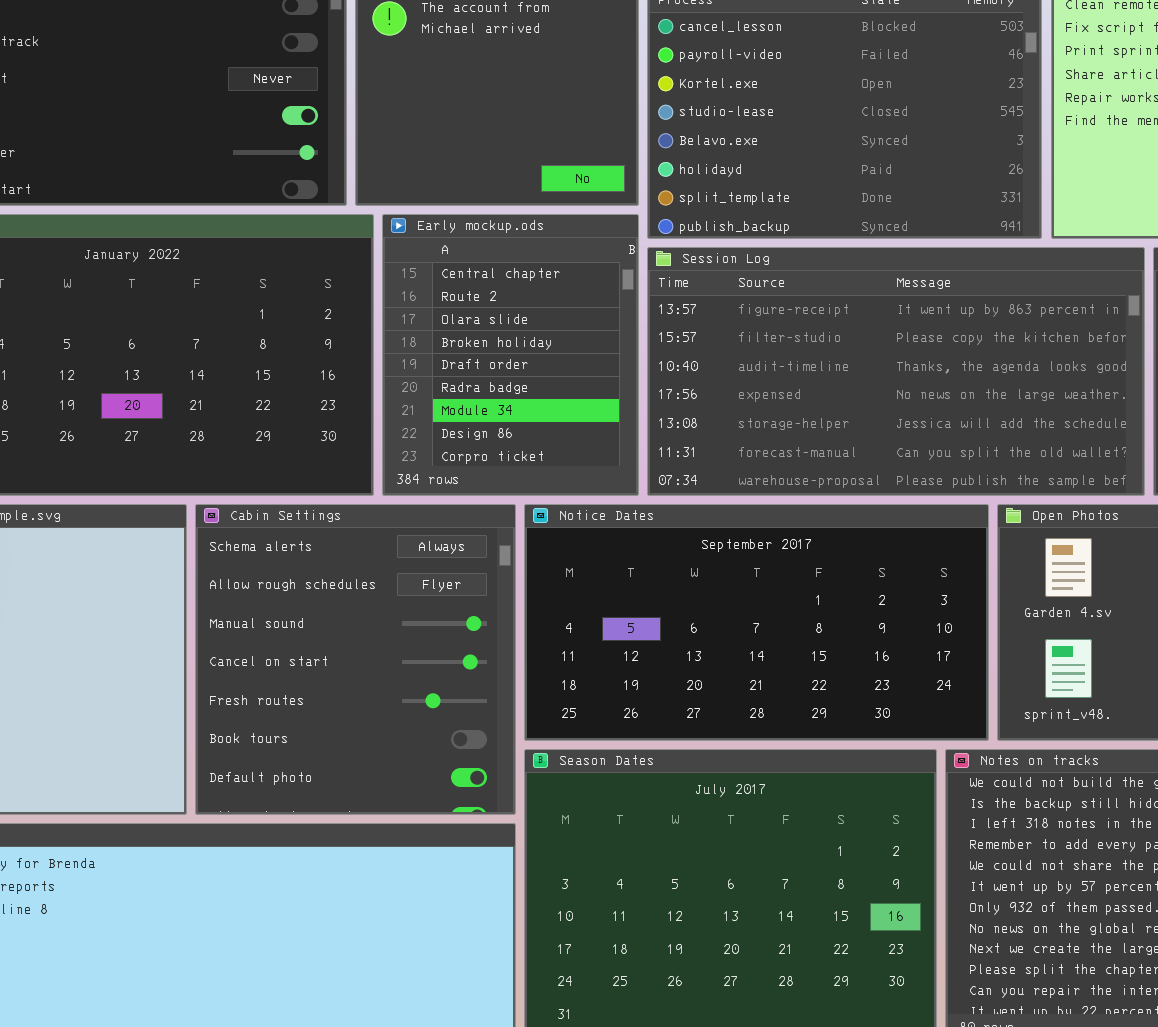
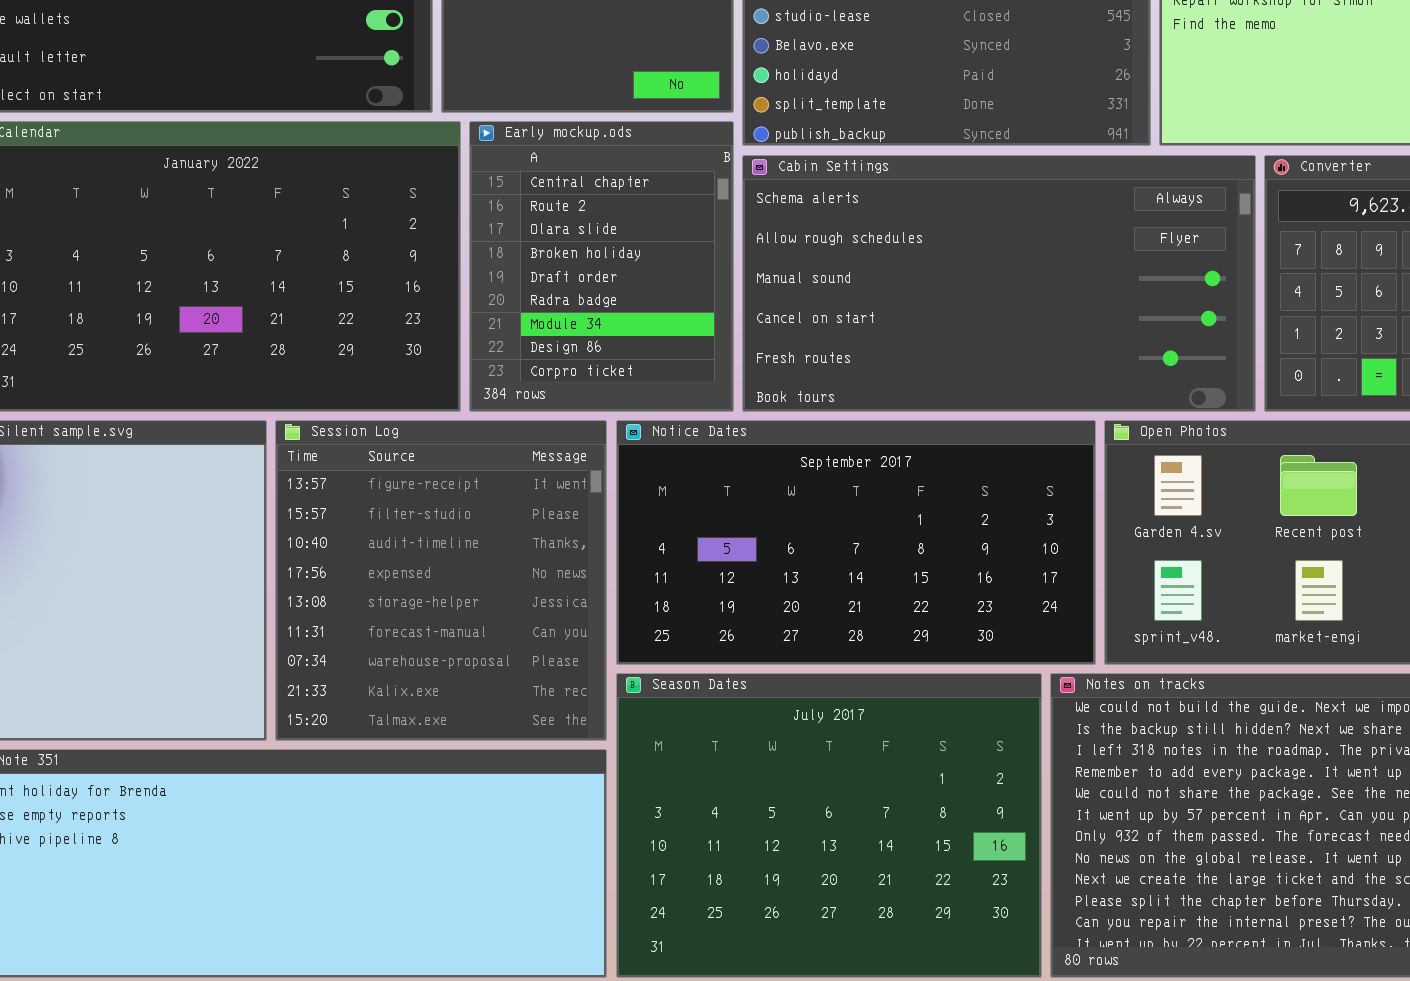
Session Log: [647,247,1145,496] -> [275,420,607,741], moved, resized
Cabin Settings: [195,504,516,815] -> [742,155,1256,412], moved, resized

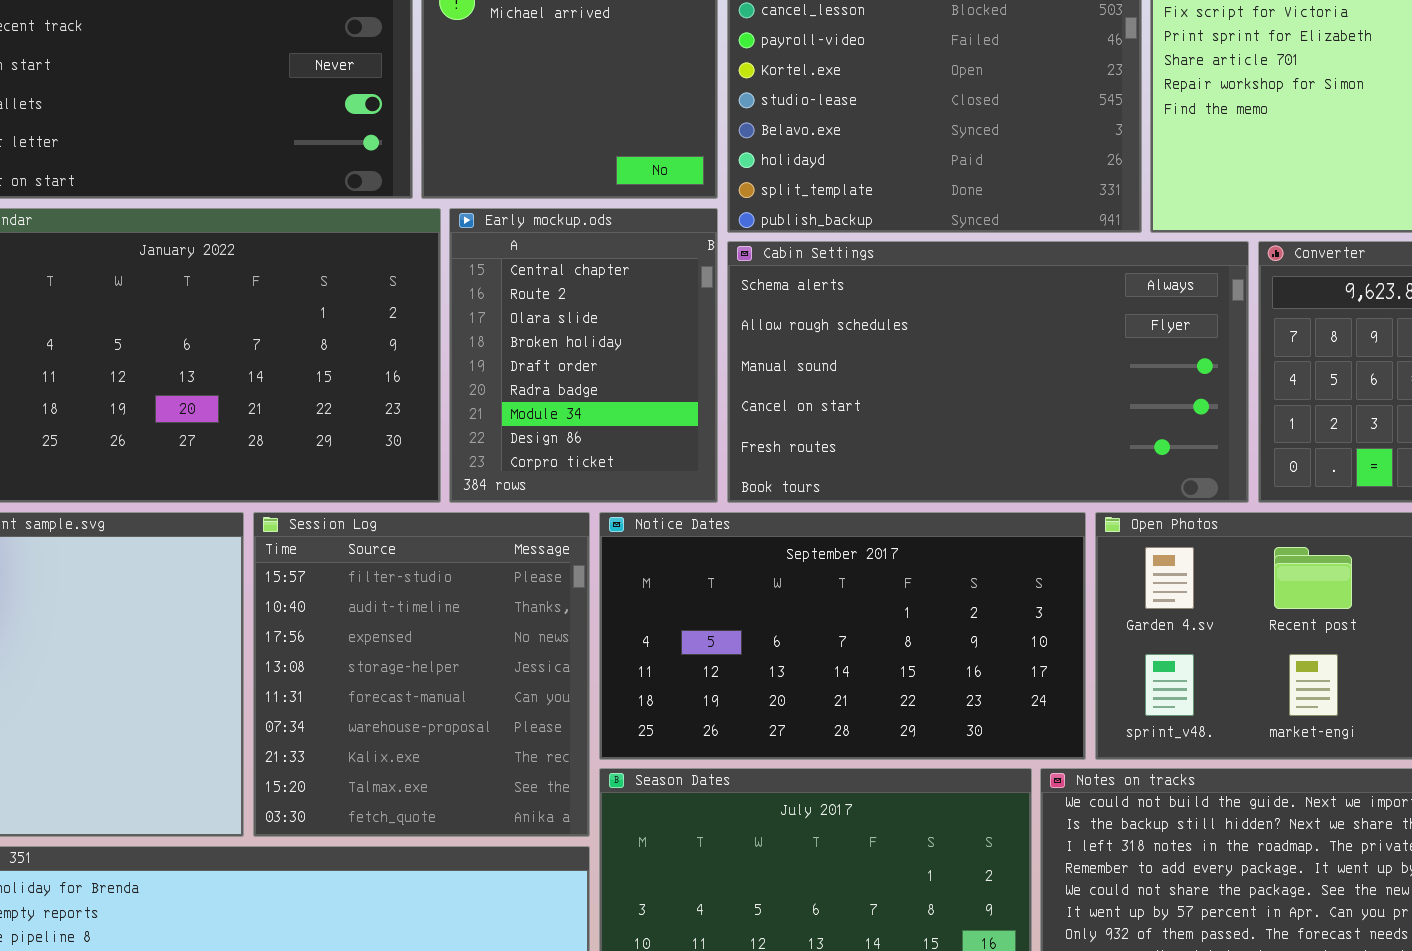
Session Log: [275,420,607,741] -> [253,512,590,837], scrolled down 1 row

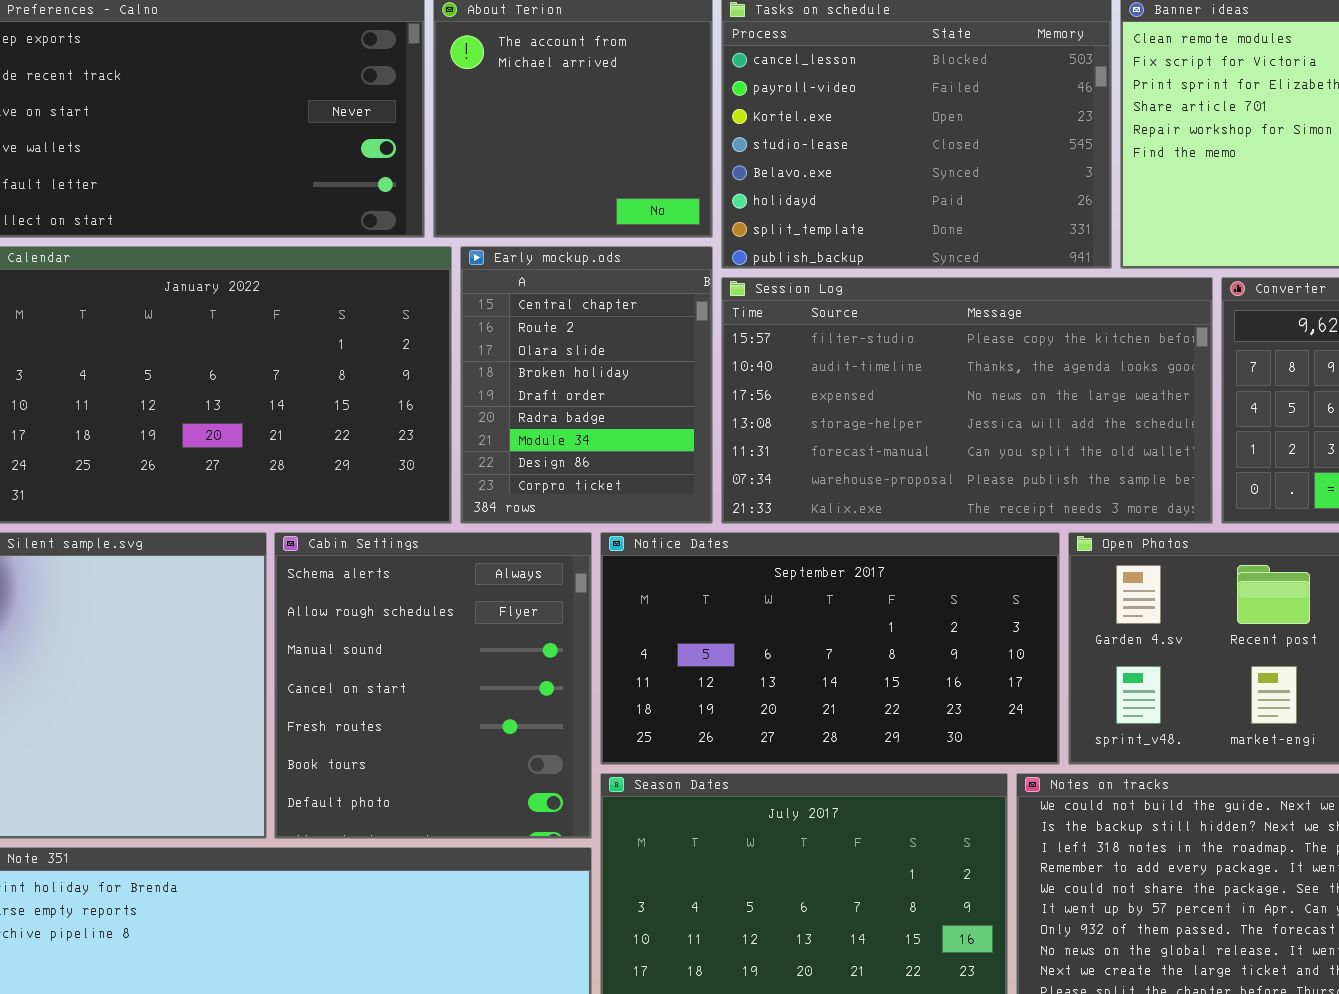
Cabin Settings: [727,241,1249,503] -> [274,532,592,839], moved, resized
Session Log: [253,512,590,837] -> [721,277,1213,524], moved, resized

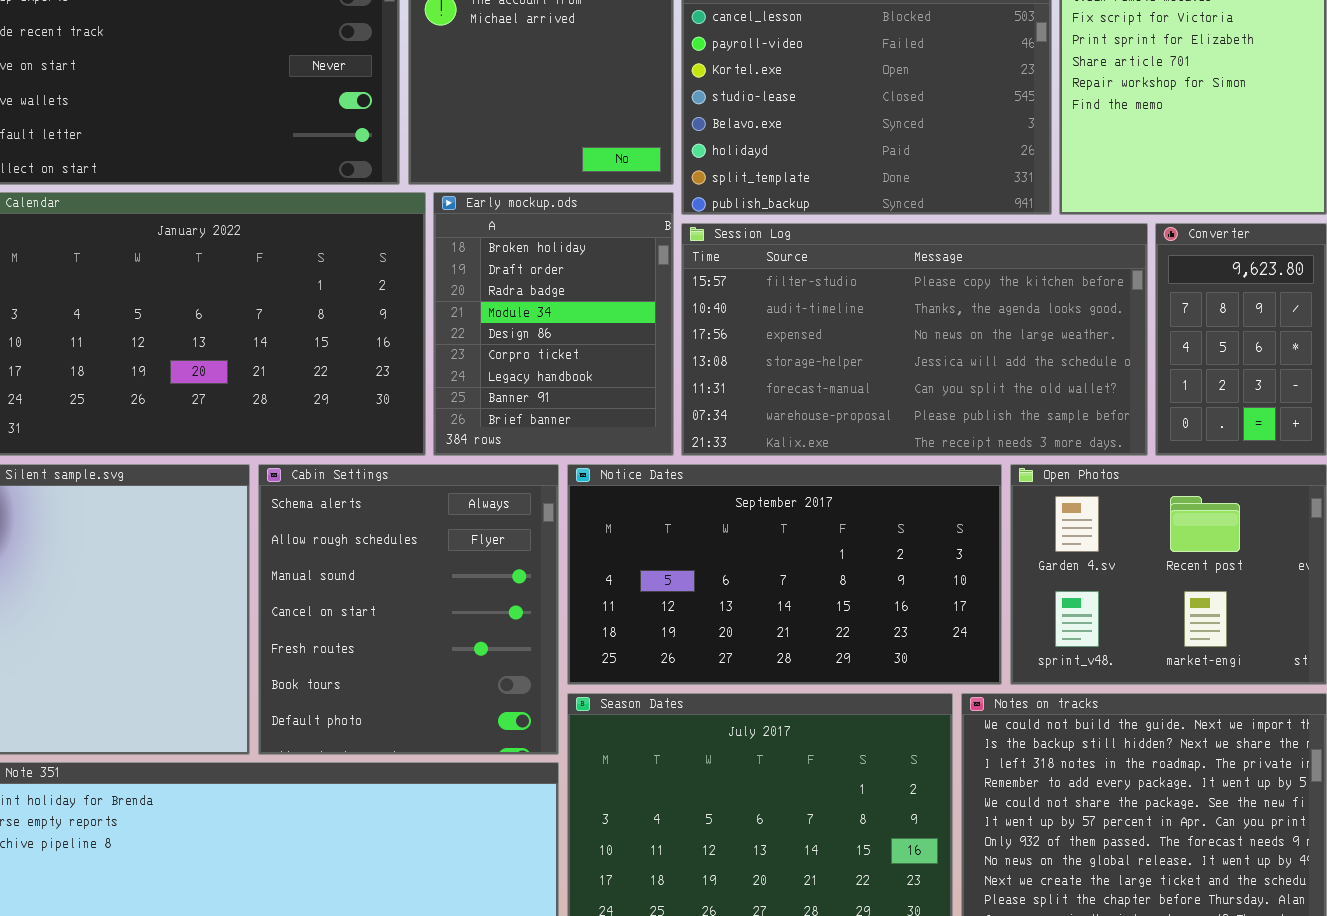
Early mockup.ods: [460,246,713,524] -> [433,192,674,456], scrolled down 3 rows

